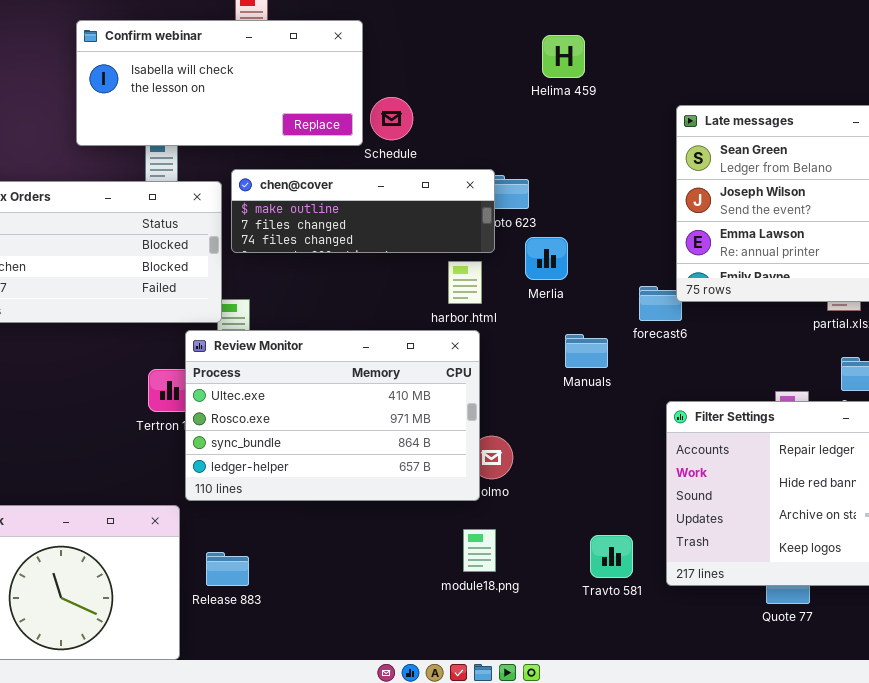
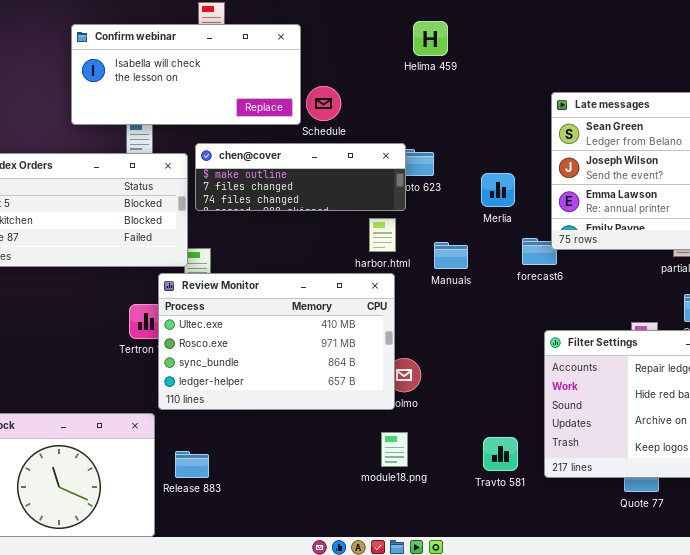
Helima 459: [542,35,585,78] -> [413,21,448,56], moved
Merlia: [525,237,568,280] -> [481,173,515,207], moved
Manuals: [565,334,608,368] -> [434,242,468,269], moved

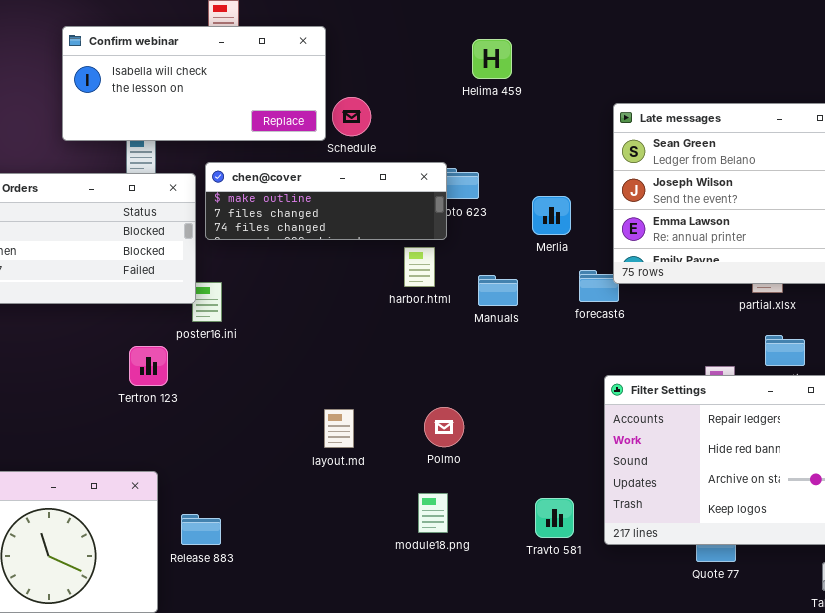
Helima 459: [413,21,448,56] -> [472,39,512,79], moved
Review Monitor: [158,273,395,410] -> none, closed

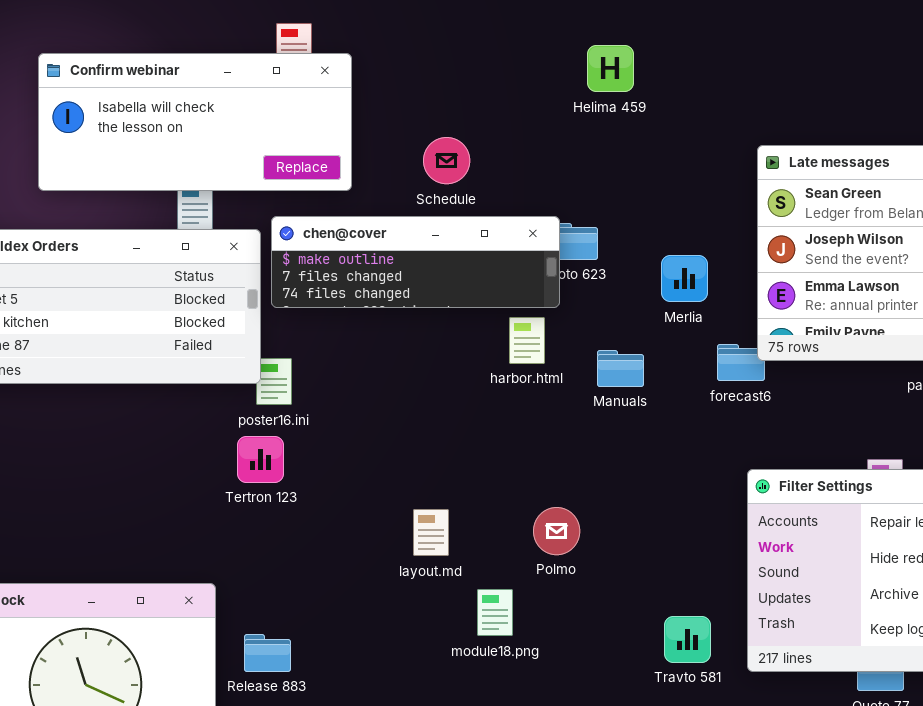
Confirm webinar: [62,26,326,141] -> [38,53,352,191], moved
Helima 459: [472,39,512,79] -> [587,45,634,92], moved
Tertron 123: [129,346,168,386] -> [237,436,284,483], moved
module18.png: [418,493,448,533] -> [477,589,513,636], moved

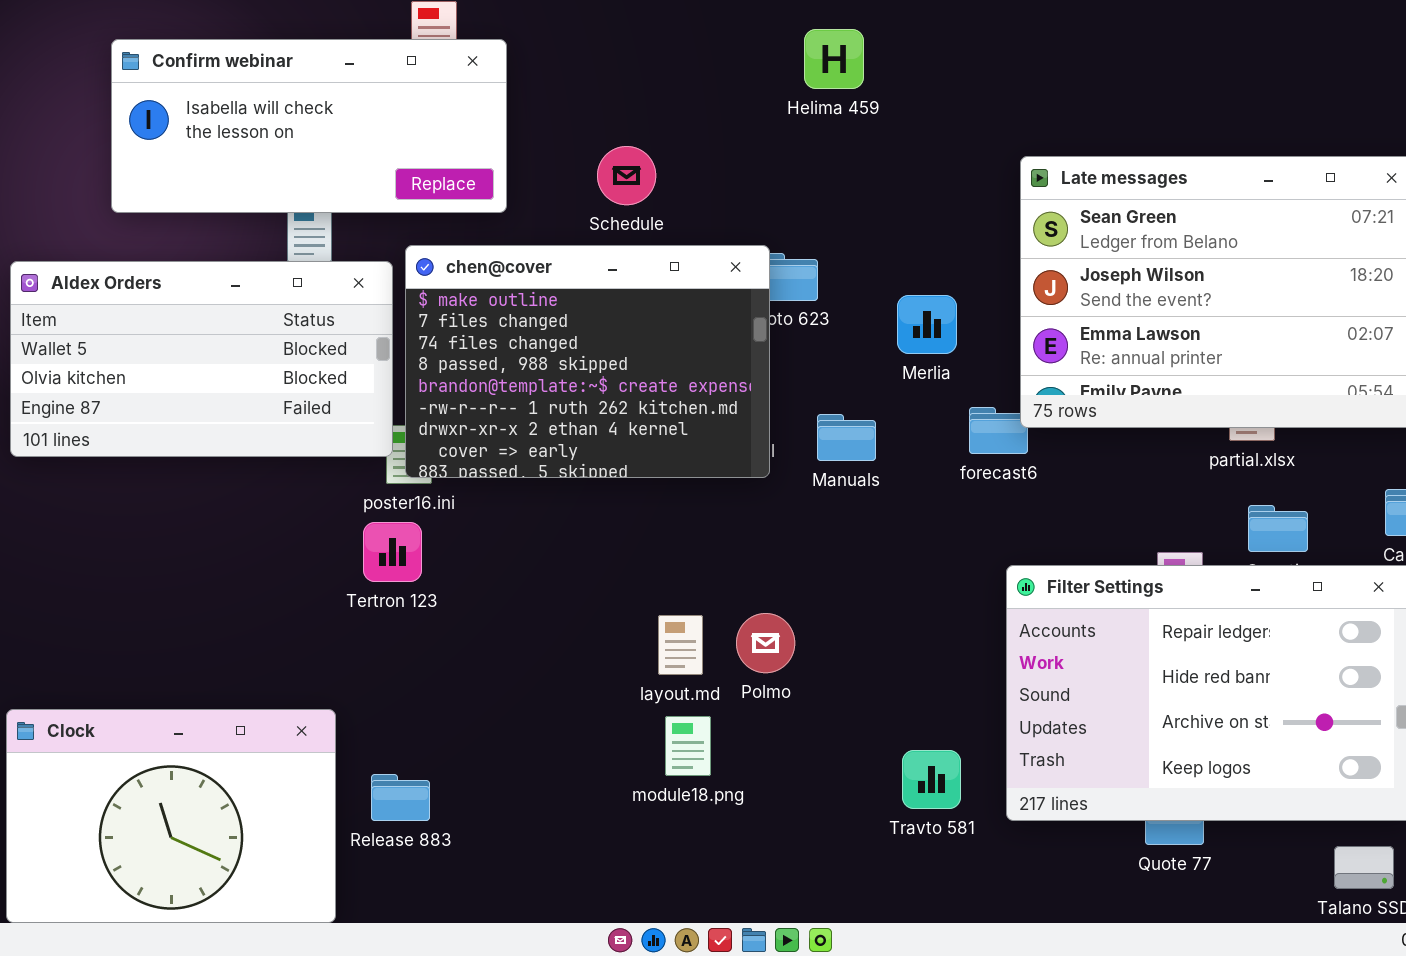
chen@cover: [271,216,560,308] -> [405,245,770,478], resized
layout.md: [413,509,449,556] -> [658,615,703,675], moved

